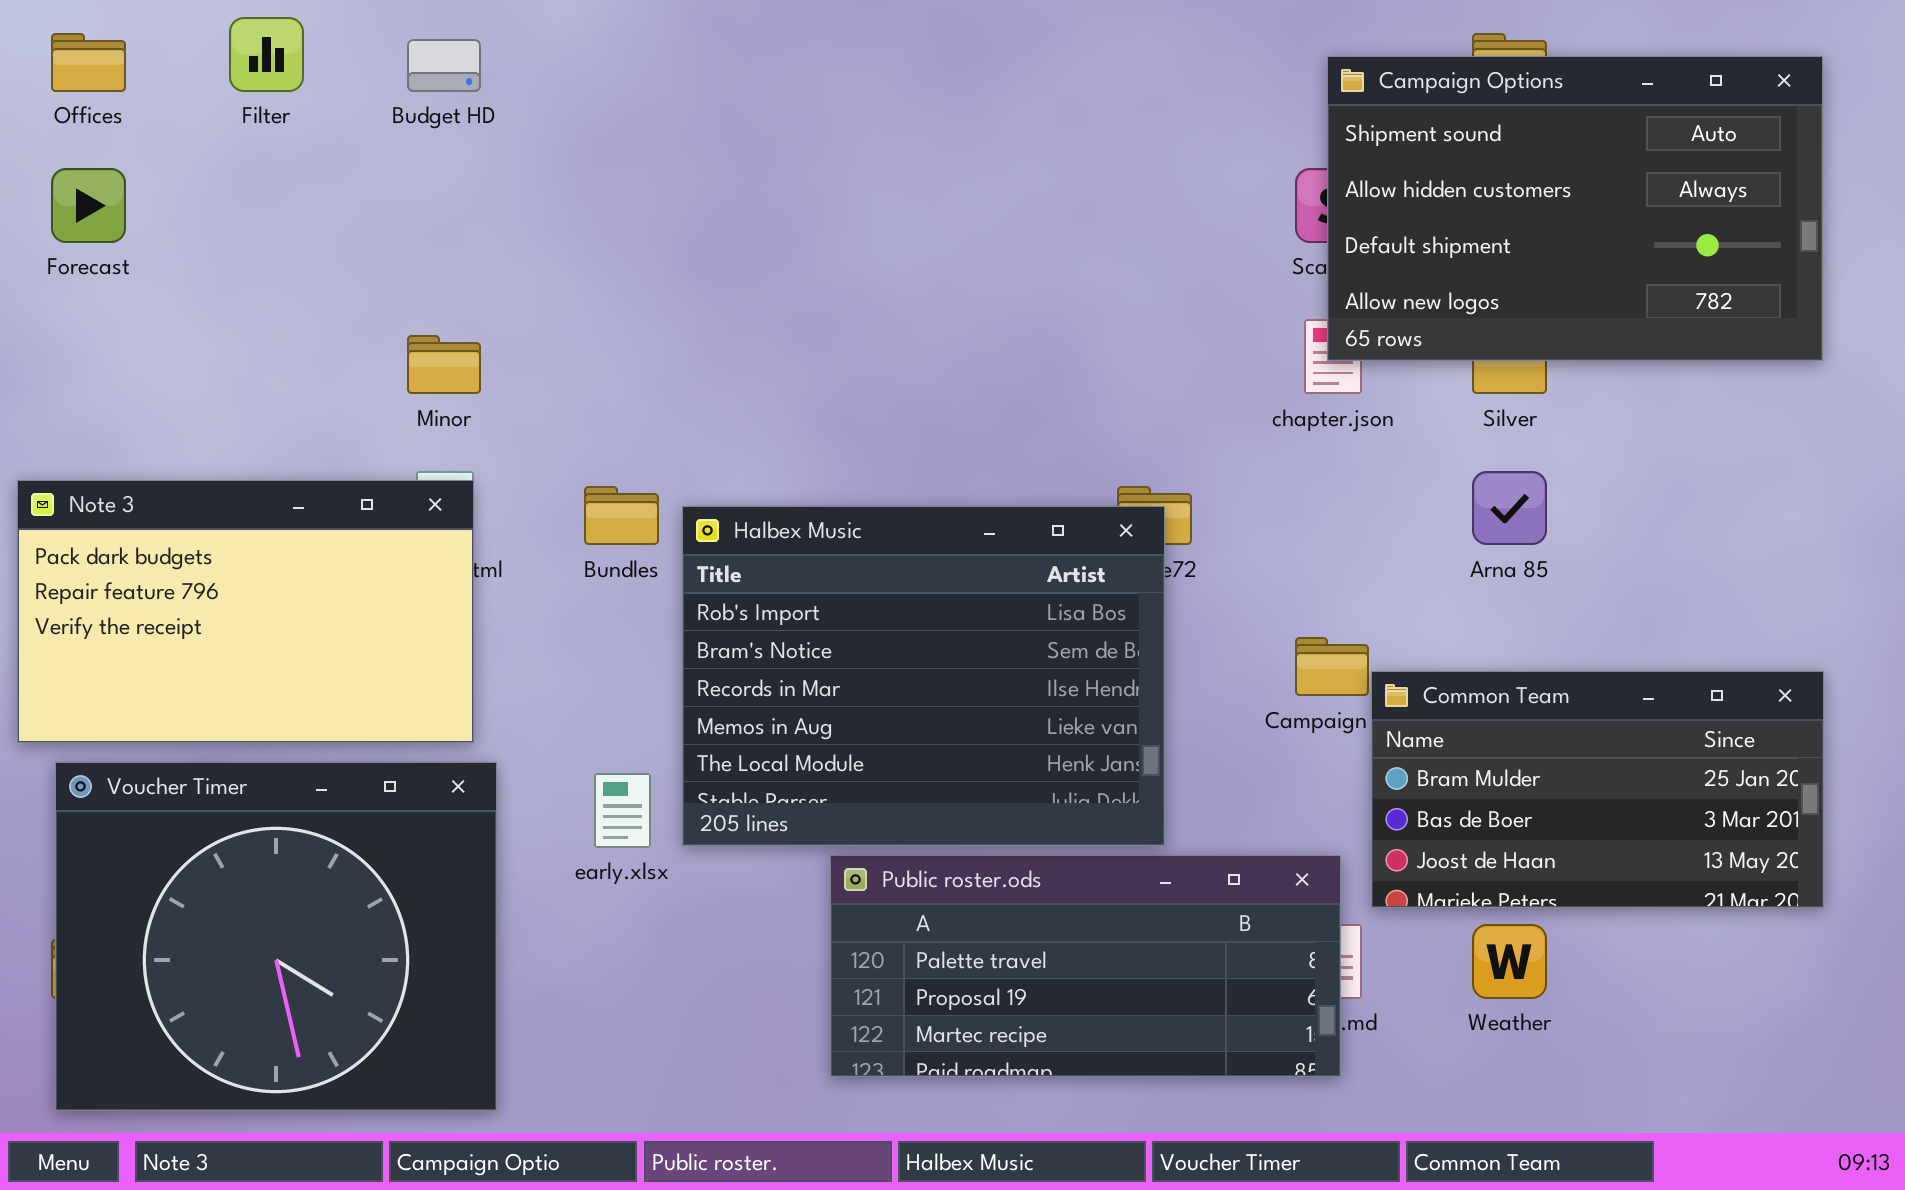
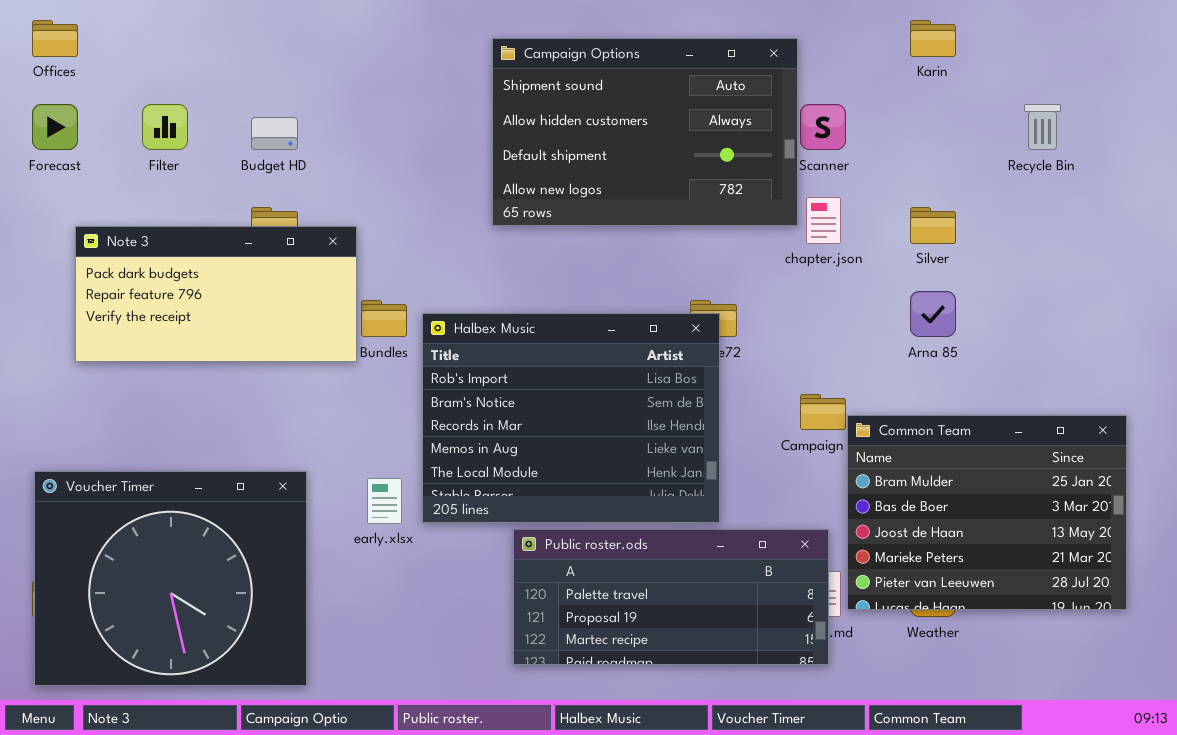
Filter: [229,17,304,92] -> [142,104,188,150], moved
Budget HD: [407,39,481,92] -> [251,117,298,150], moved
Campaign Options: [1327,56,1823,361] -> [492,38,798,226], moved
Note 3: [17,480,474,743] -> [75,226,357,362], moved, resized
Common Team: [1371,671,1824,908] -> [847,415,1127,610], resized

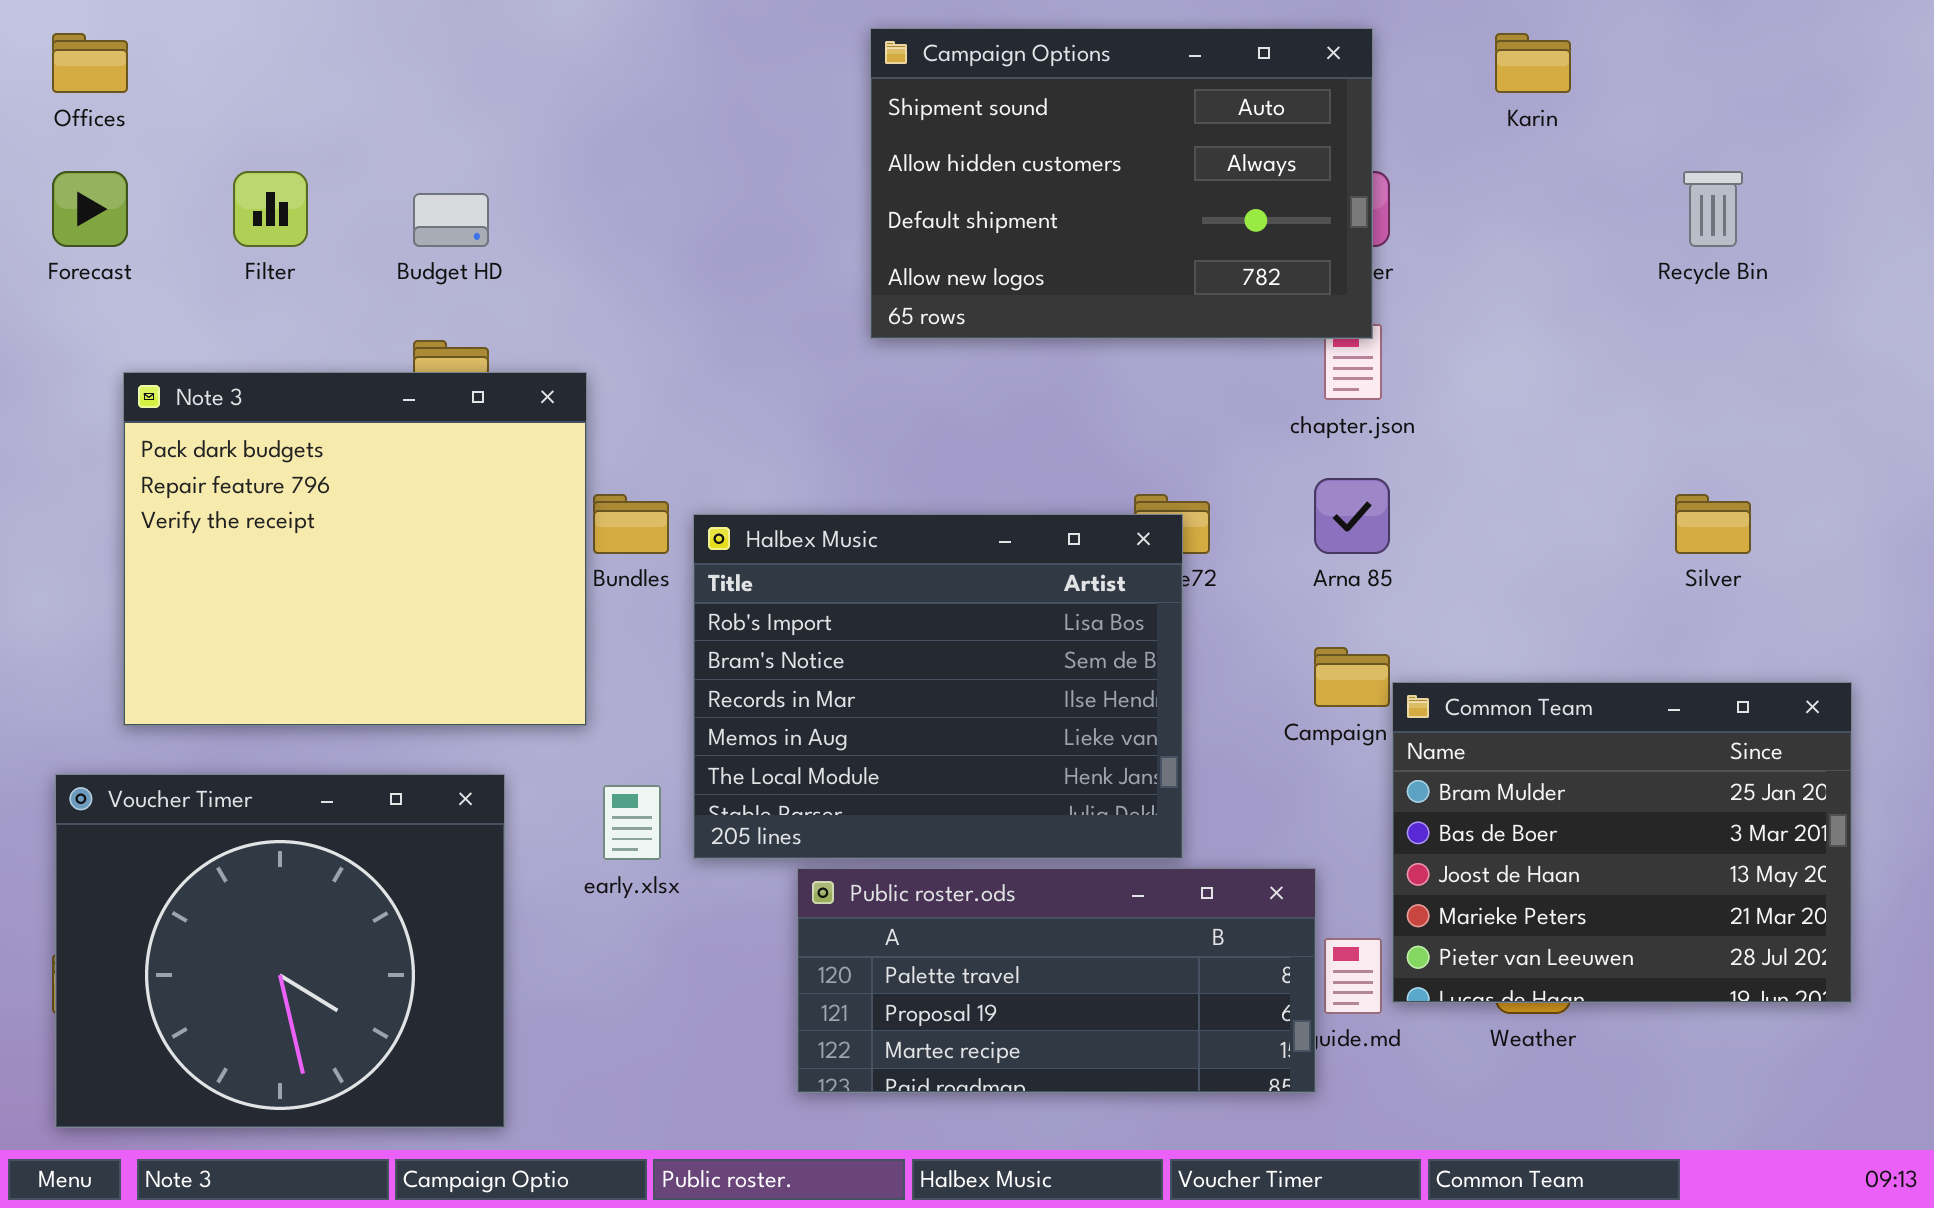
Campaign Options: [492,38,798,226] -> [870,28,1373,339], moved
Silver: [910,207,956,244] -> [1675,494,1751,554], moved
Note 3: [75,226,357,362] -> [123,372,587,726], resized
Arna 85: [910,291,956,337] -> [1314,478,1390,554], moved
Public roster.ods: [513,529,829,665] -> [797,868,1316,1093], moved

